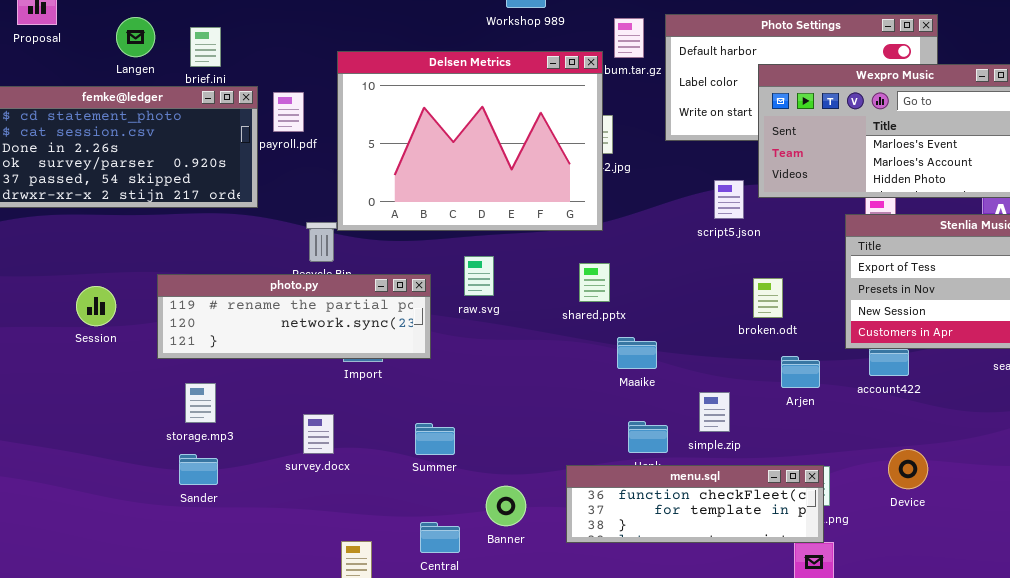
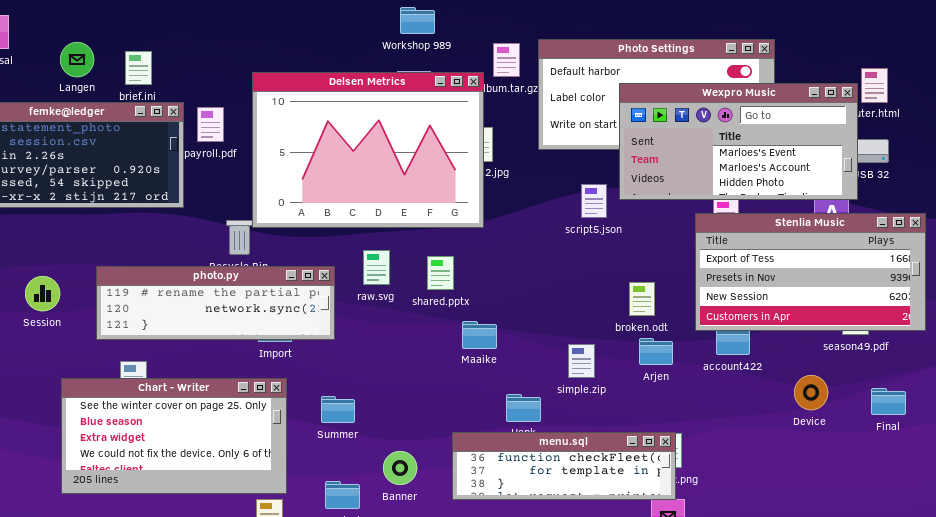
shared.pptx: [579,263,610,302] -> [427,256,454,290], moved
broken.odt: [753,278,783,318] -> [629,282,655,316], moved
Maaike: [617,337,657,369] -> [462,321,497,349], moved
simple.zip: [699,392,730,432] -> [568,344,595,378], moved
Chart - Writer: none -> [61,378,287,494], opened
Device: [888,449,928,489] -> [794,375,828,410], moved

